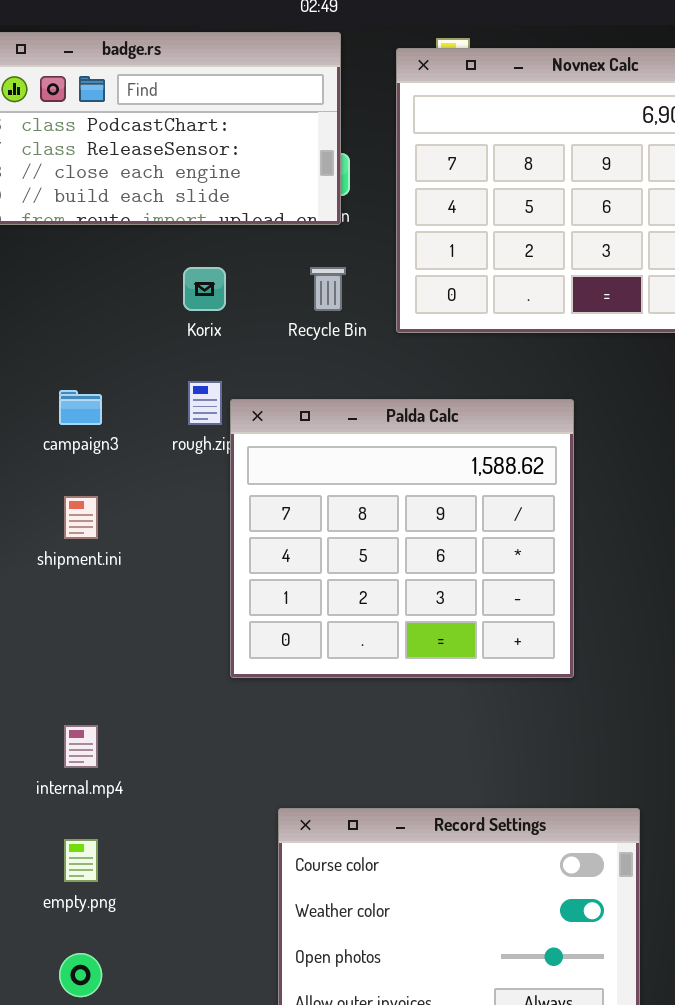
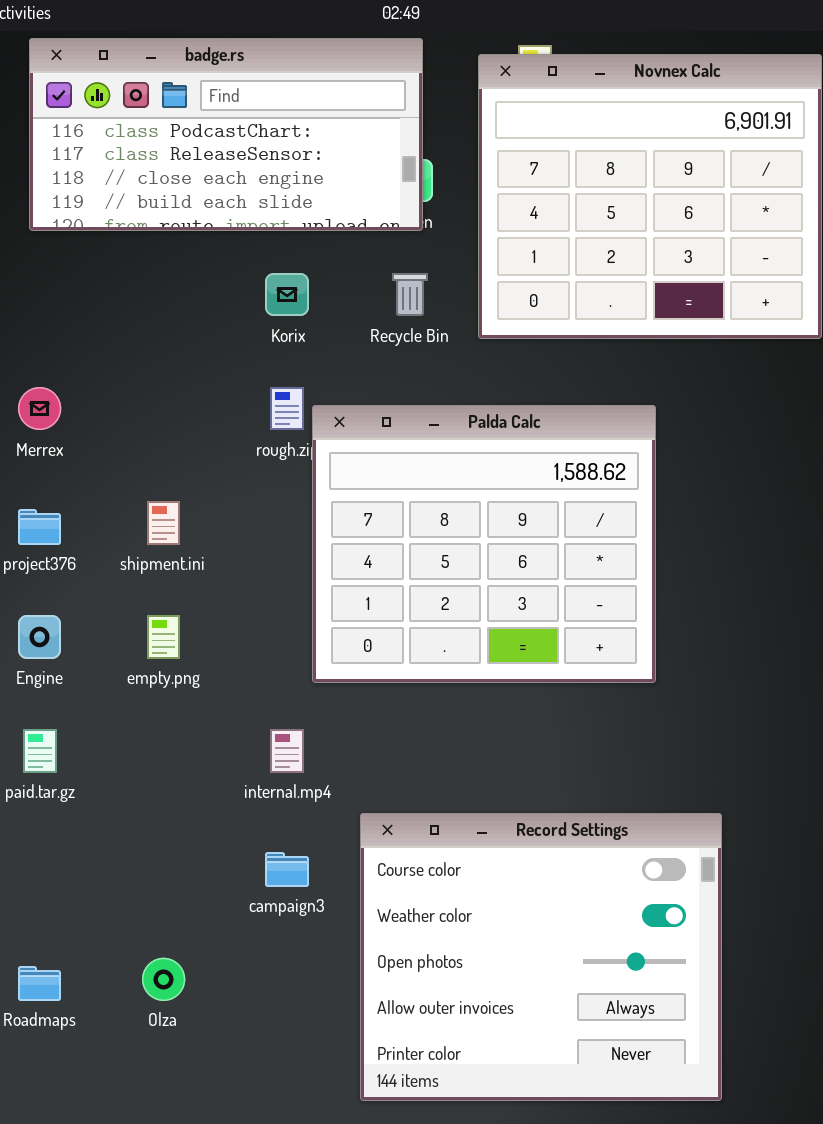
campaign3: [59,390,102,425] -> [265,852,309,887], moved
internal.mp4: [64,725,98,768] -> [270,729,304,773], moved
empty.png: [64,839,98,882] -> [147,615,180,659], moved

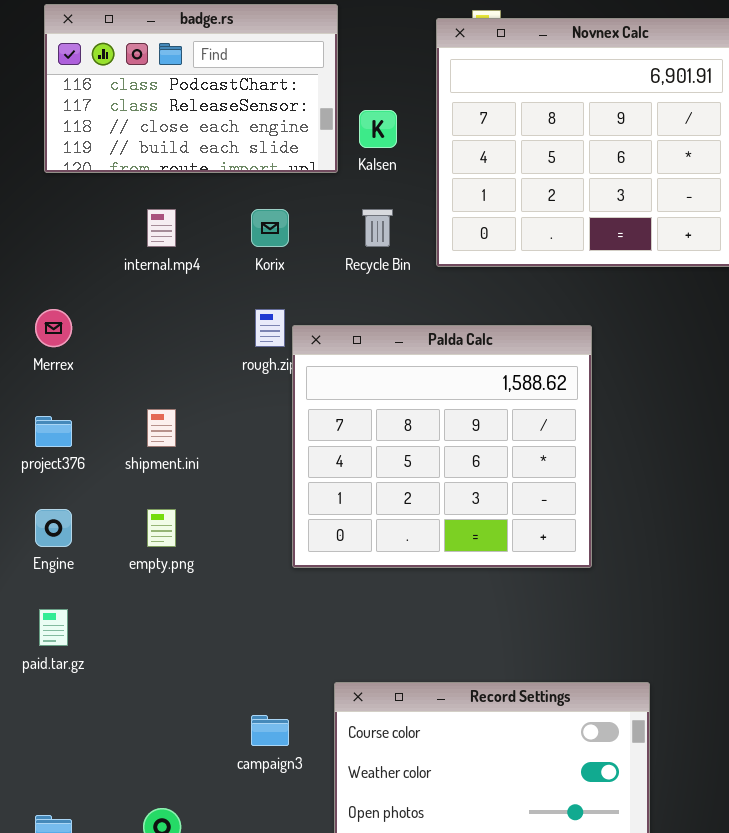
badge.rs: [29,38,423,231] -> [44,4,338,173], resized
internal.mp4: [270,729,304,773] -> [147,209,176,247], moved

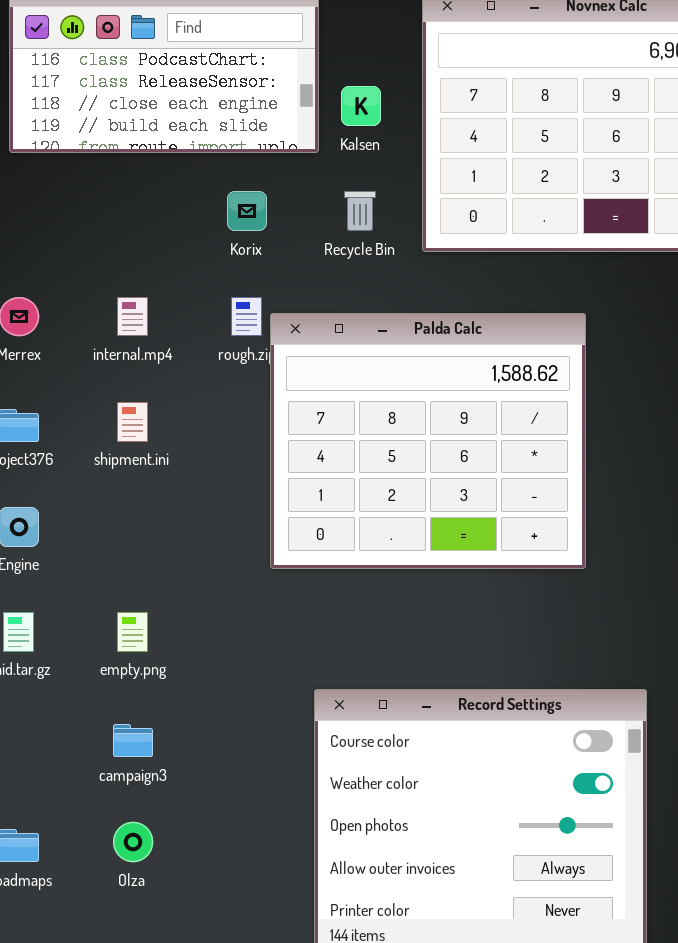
internal.mp4: [147,209,176,247] -> [117,297,148,336], moved
empty.png: [147,509,176,547] -> [117,612,148,652], moved
campaign3: [251,715,289,746] -> [113,724,153,757], moved

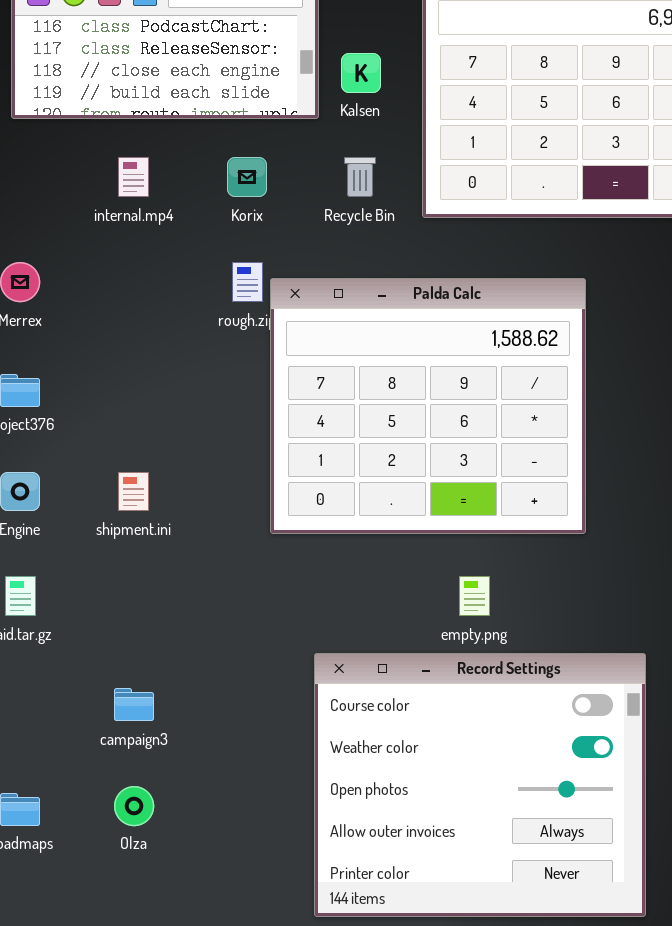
internal.mp4: [117,297,148,336] -> [118,157,149,197], moved
shipment.ini: [117,402,148,442] -> [118,472,149,511], moved
empty.png: [117,612,148,652] -> [459,576,490,616], moved

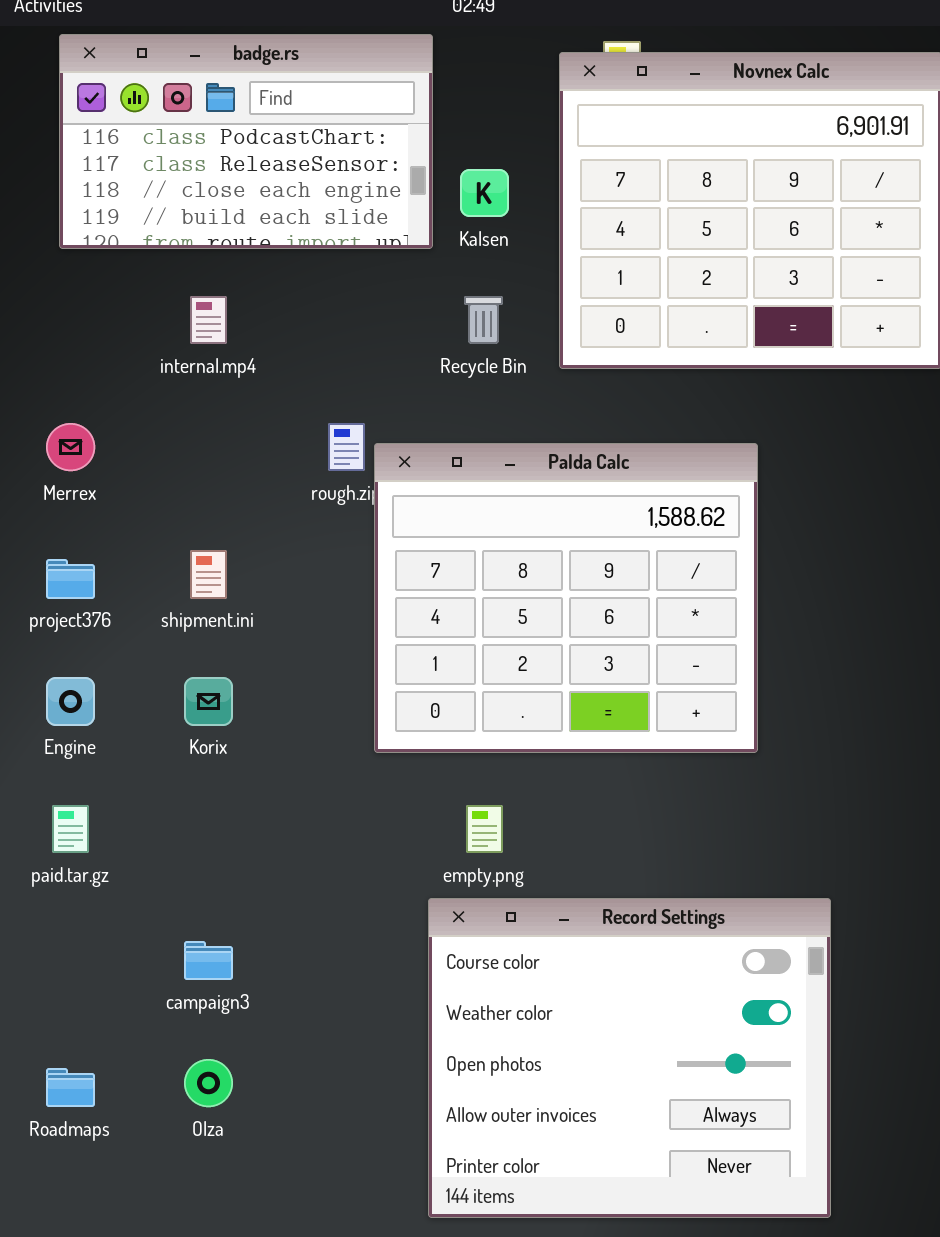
Korix: [227,157,267,197] -> [184,677,233,726], moved
shipment.ini: [118,472,149,511] -> [190,550,227,599], moved
empty.png: [459,576,490,616] -> [466,805,503,853], moved

